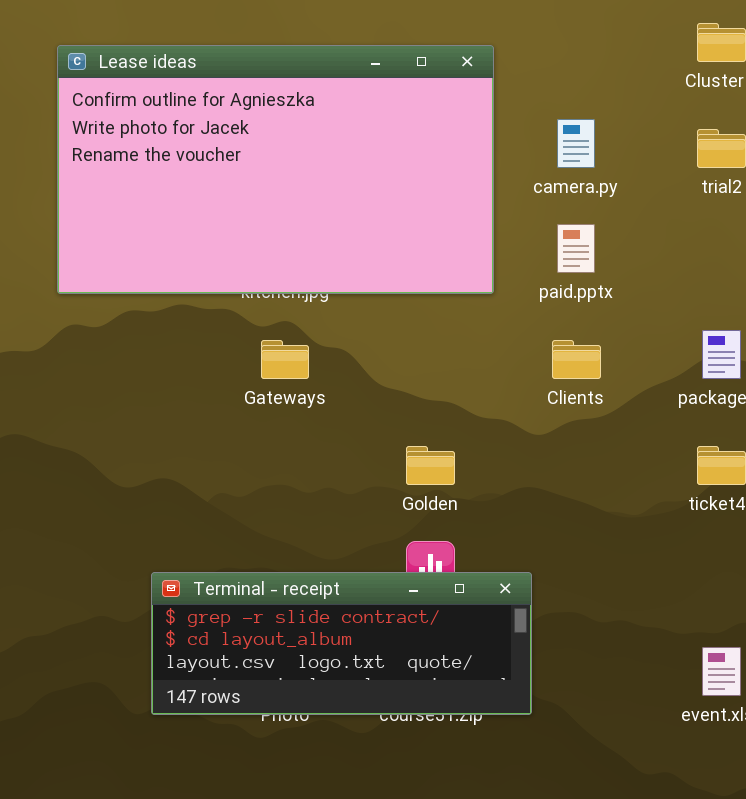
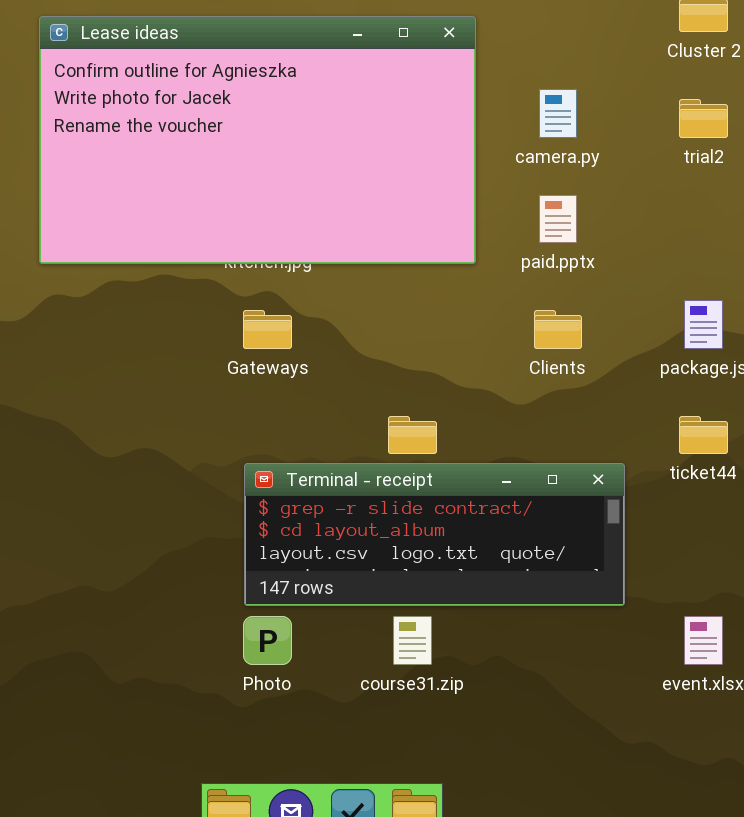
Terminal - receipt: [151,572,532,715] -> [244,463,625,606], moved

